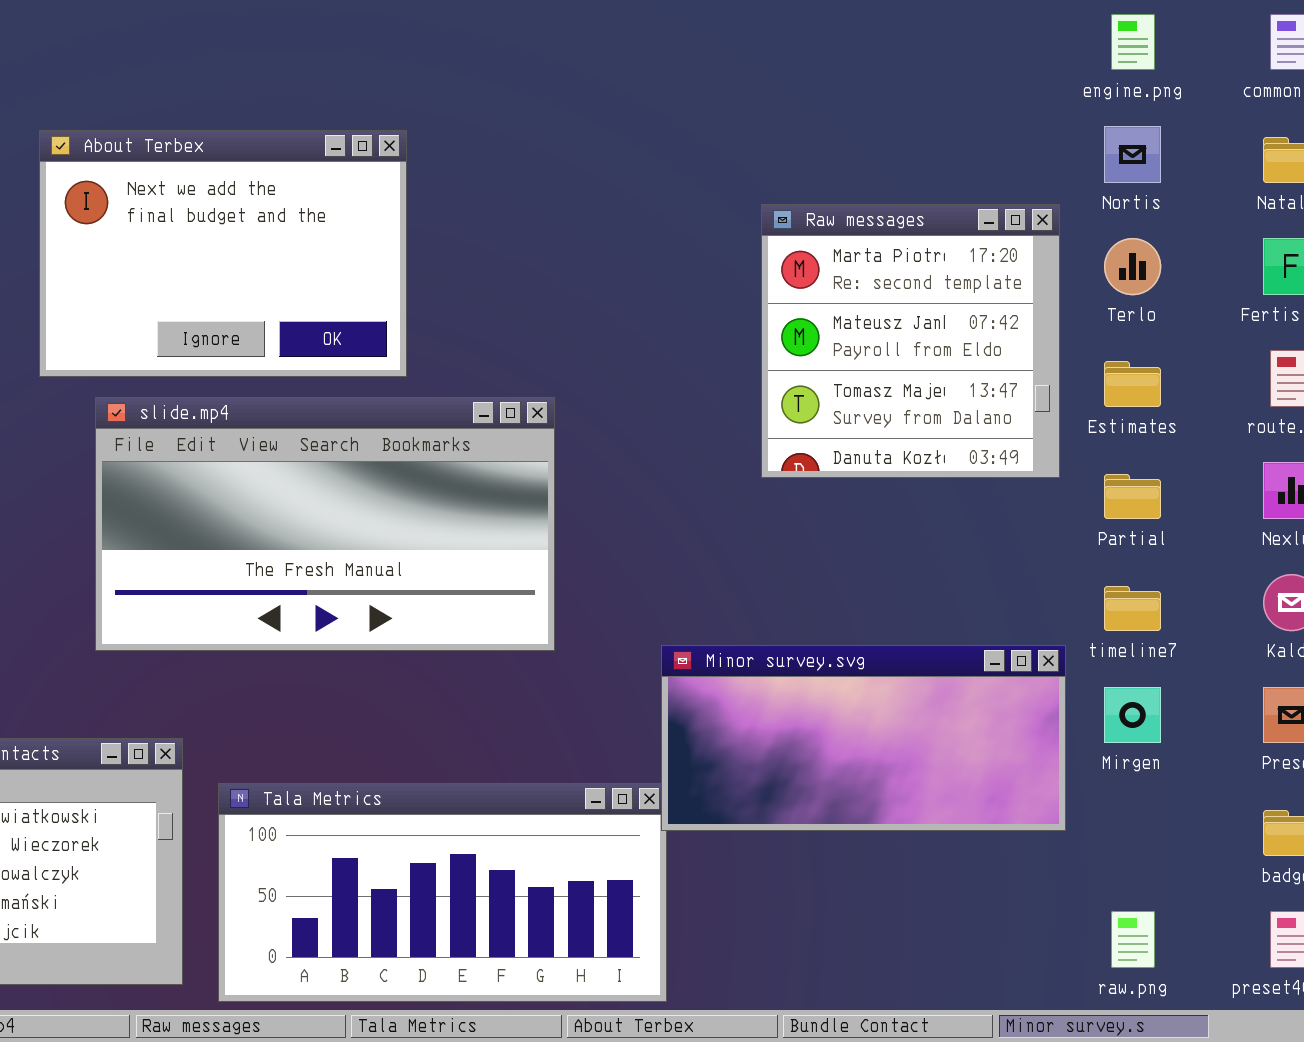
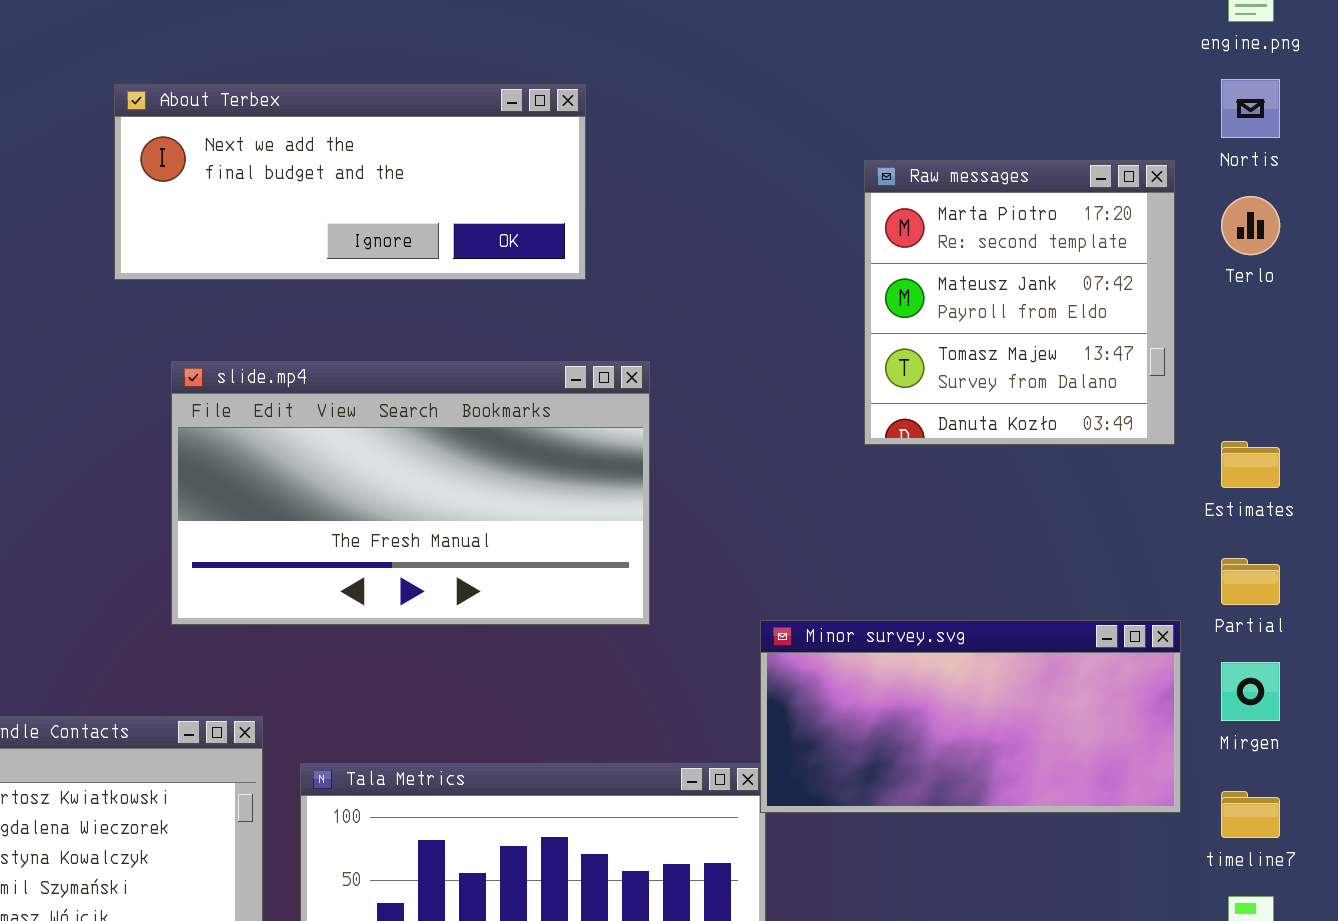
About Terbex: [39,130,407,377] -> [114,84,586,280], resized
Estimates: [1104,361,1161,407] -> [1221,441,1280,488], moved
Partial: [1104,474,1161,519] -> [1221,558,1280,605], moved
timeline7: [1104,586,1161,631] -> [1221,791,1280,838], moved

